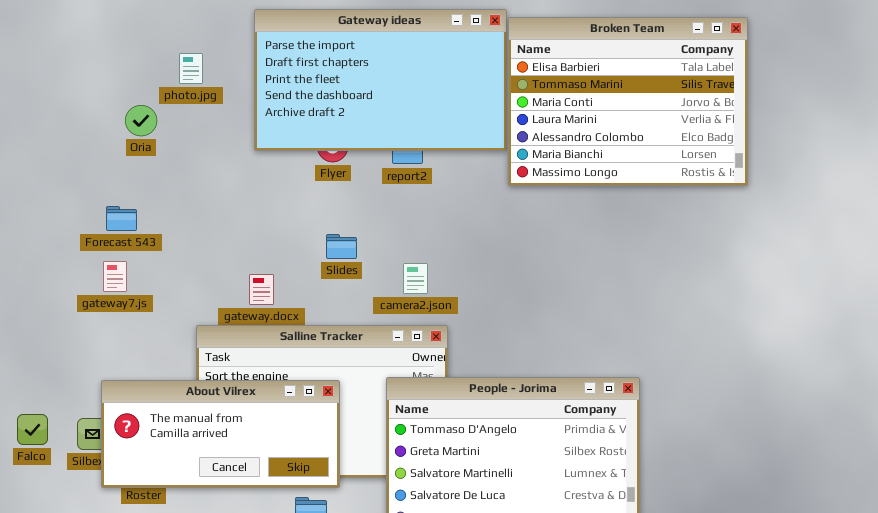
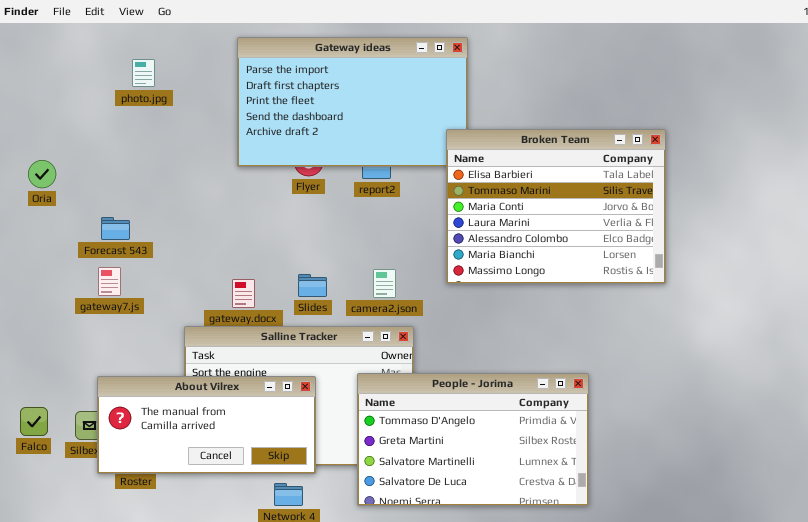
Broken Team: [508,17,748,186] -> [446,129,666,284], moved
photo.jpg: [179,53,203,84] -> [132,59,155,87], moved
Oria: [125,105,157,136] -> [28,160,56,188], moved
Slides: [326,234,357,259] -> [298,274,327,297], moved

